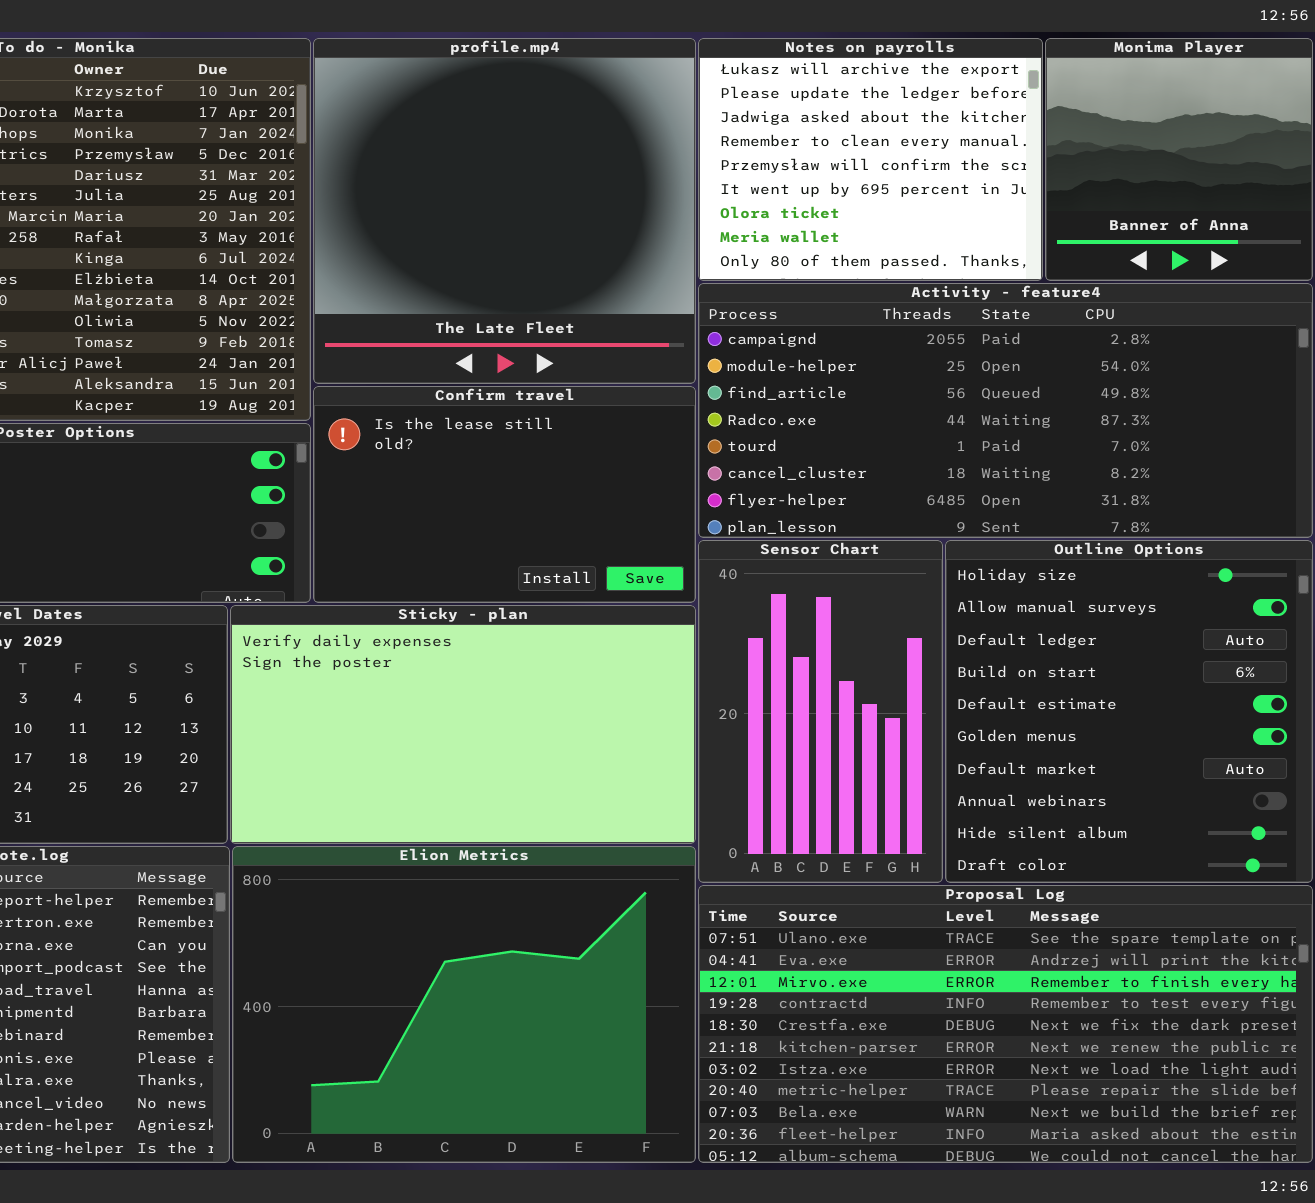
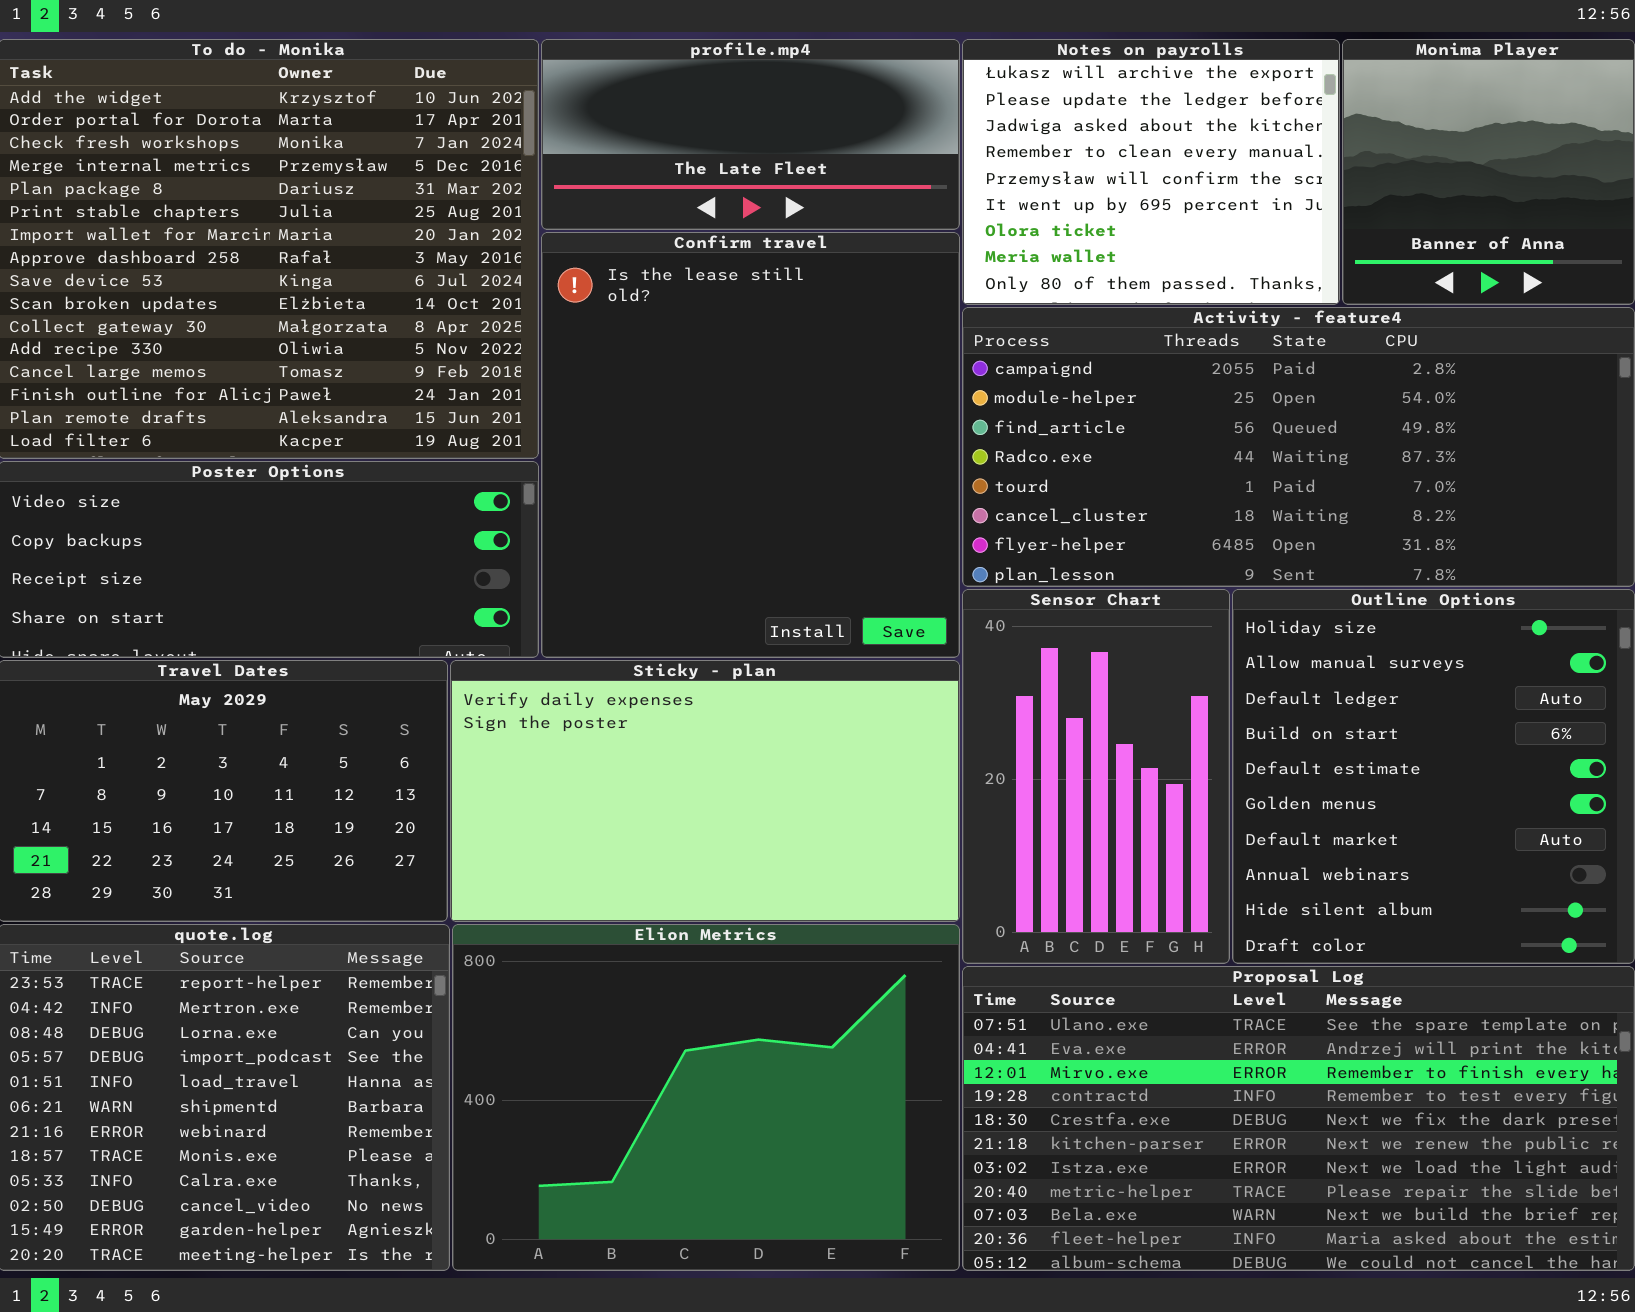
profile.mp4: [313,38,696,384] -> [541,39,960,230], resized
Confirm travel: [313,386,696,603] -> [541,232,960,658], resized

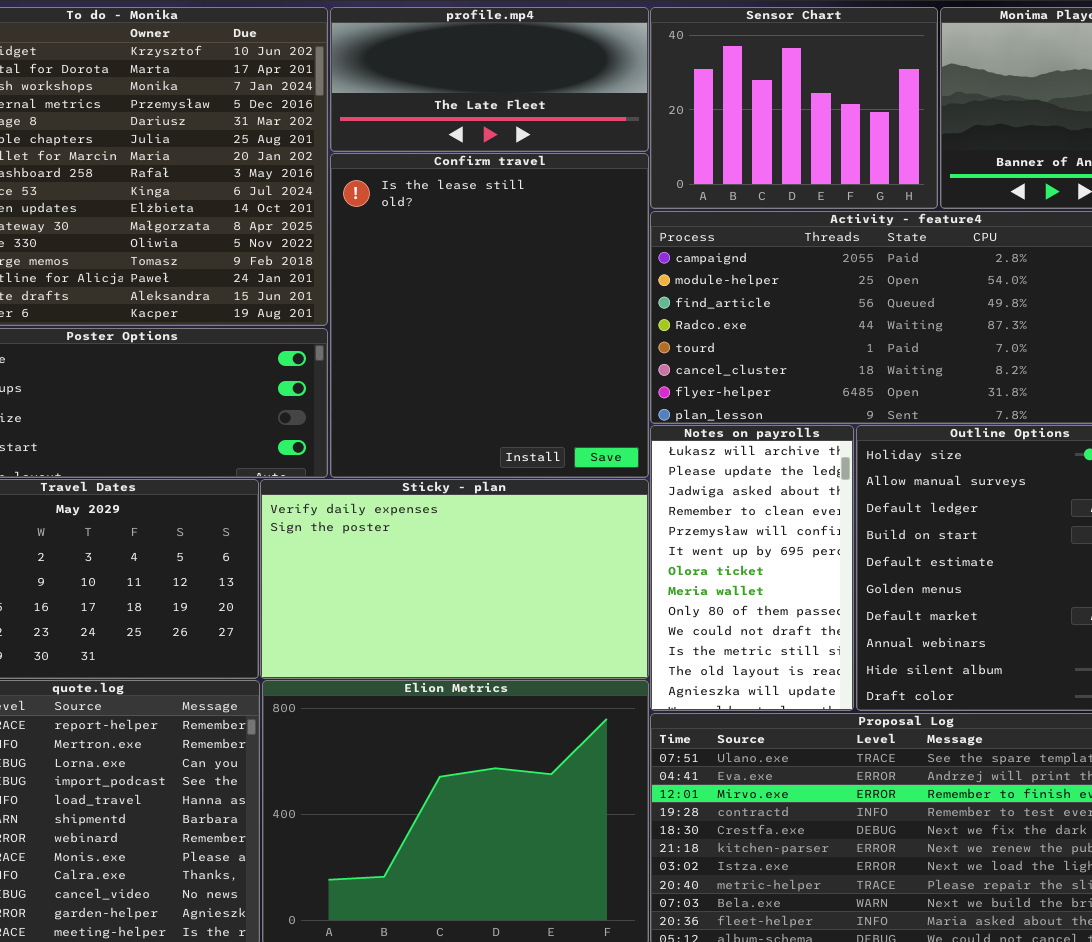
Notes on payrolls: [962,39,1340,305] -> [650,425,854,711], moved, resized
Sensor Chart: [962,589,1230,964] -> [650,7,938,209], moved, resized

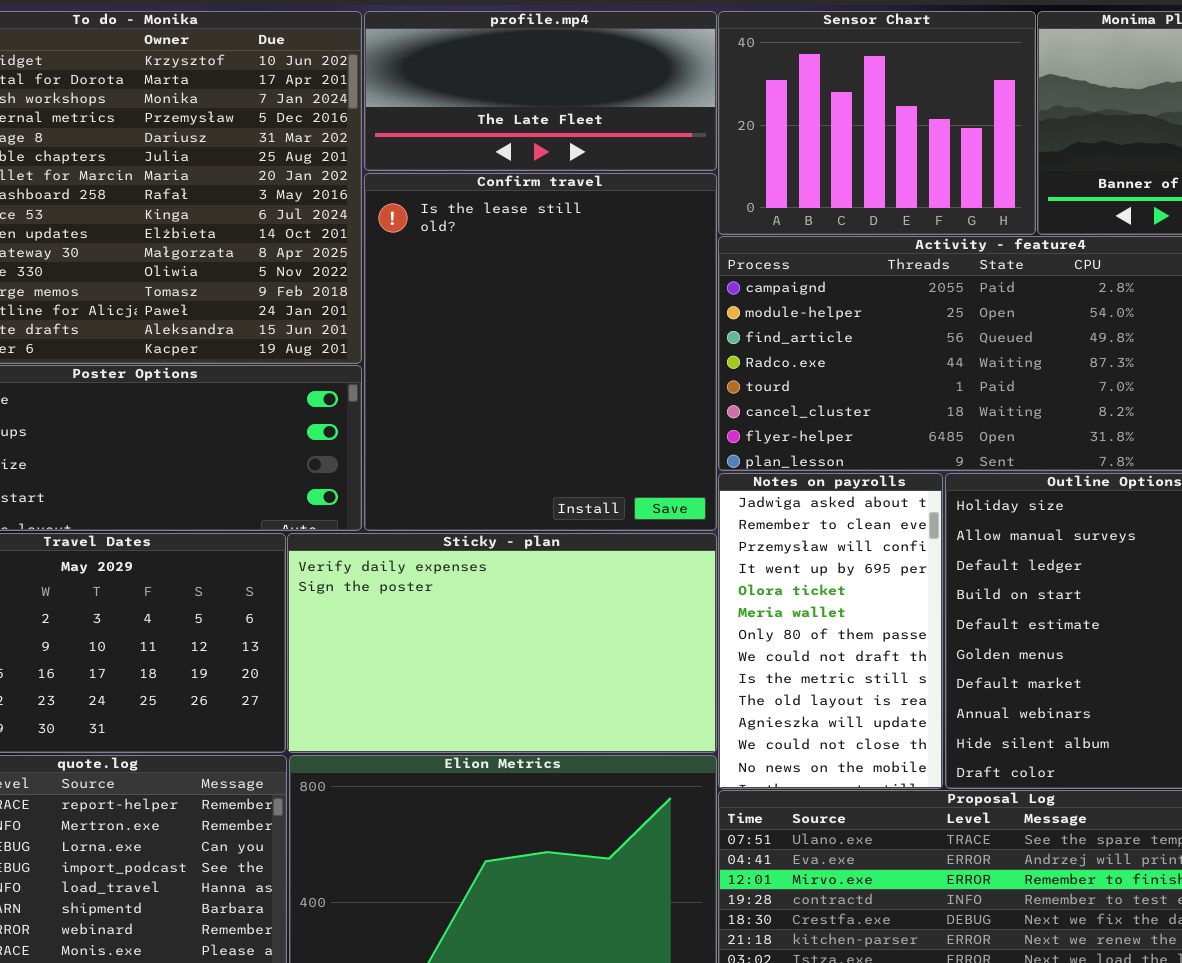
Notes on payrolls: [650,425,854,711] -> [718,473,943,789], scrolled down 2 rows

